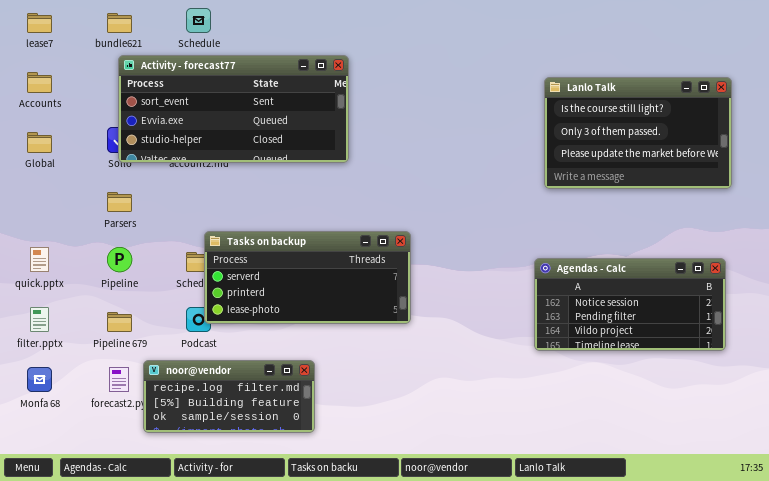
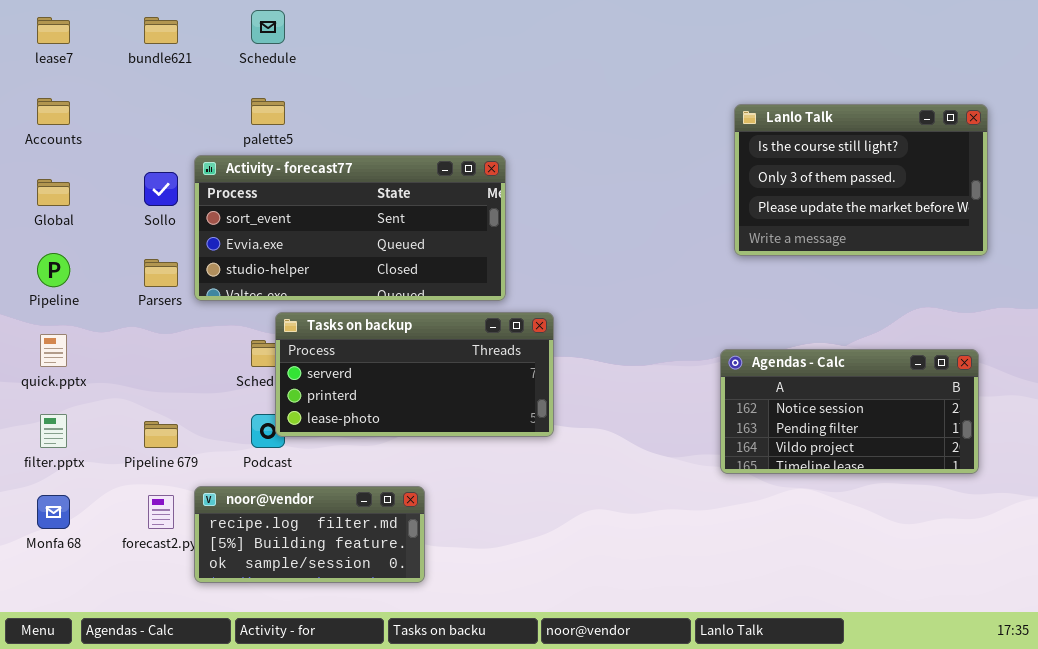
Activity - forecast77: [118,55,349,163] -> [194,155,506,301], moved
Pipeline: [107,247,132,272] -> [37,253,70,287], moved

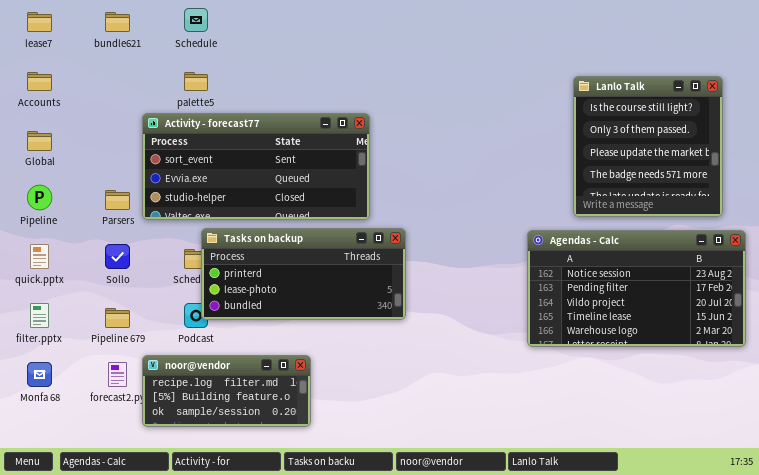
Lanlo Talk: [734,104,988,256] -> [573,76,723,217], resized
Sollo: [144,172,178,206] -> [105,244,130,269], moved
Tasks on backup: [275,312,554,437] -> [201,228,406,320], scrolled down 1 row
Agendas - Calc: [720,349,979,474] -> [527,230,746,347], resized

